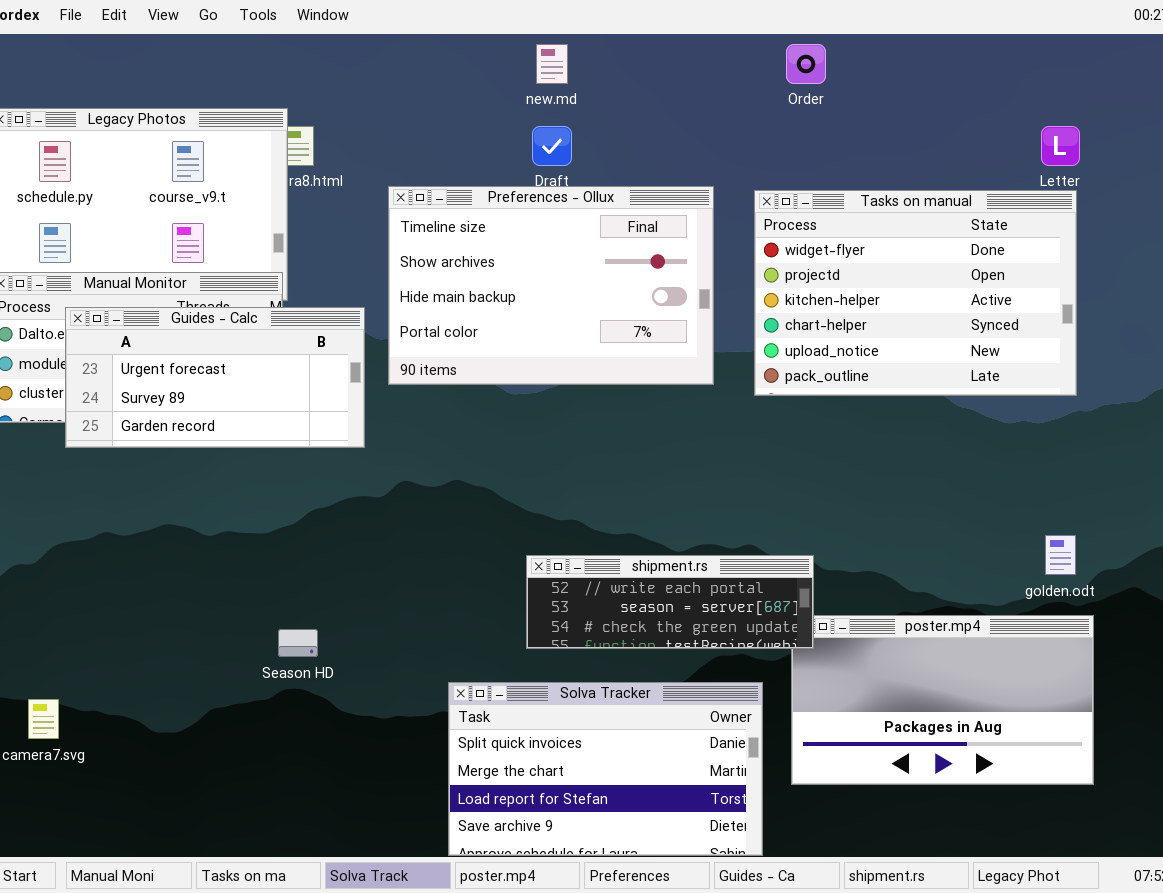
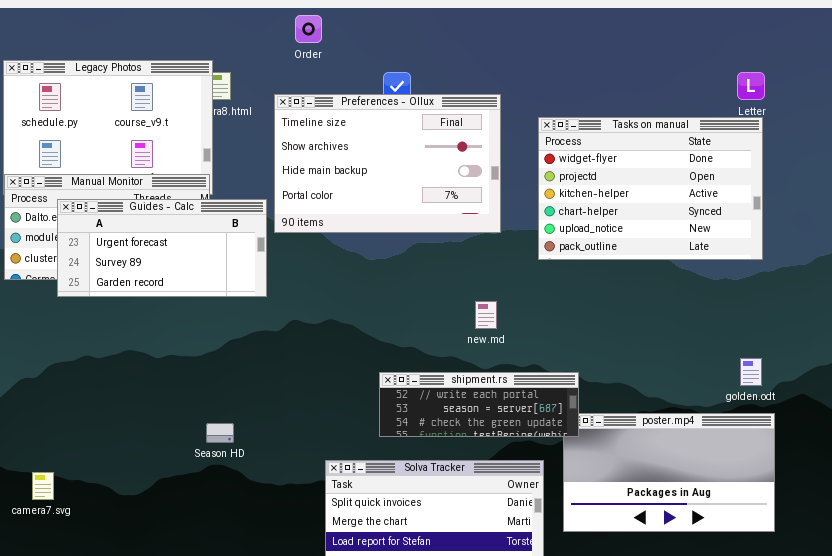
new.md: [536,44,568,84] -> [475,301,497,329], moved
Order: [786,44,826,84] -> [295,15,322,43], moved
Preferences - Ollux: [388,186,714,385] -> [274,94,501,233], moved

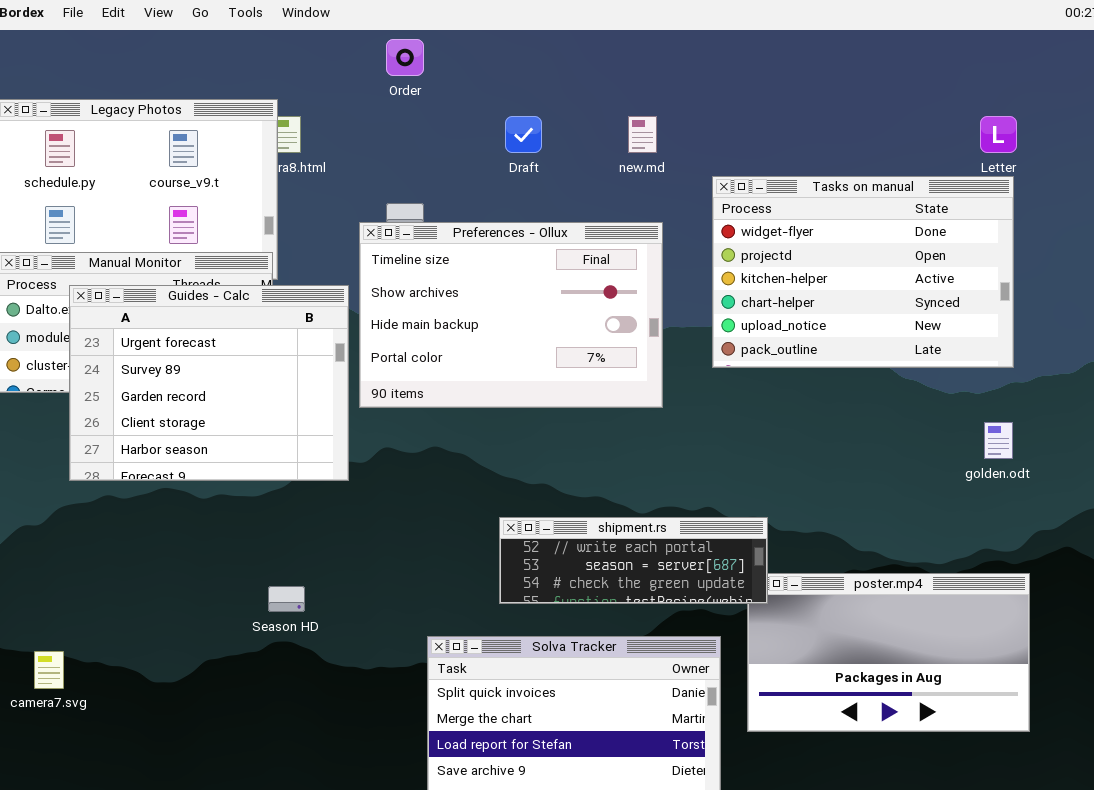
Preferences - Ollux: [274,94,501,233] -> [359,222,663,408], moved
Guides - Calc: [57,199,267,297] -> [69,285,349,481], resized
new.md: [475,301,497,329] -> [628,116,657,153], moved
golden.odt: [740,358,762,386] -> [984,422,1013,459], moved

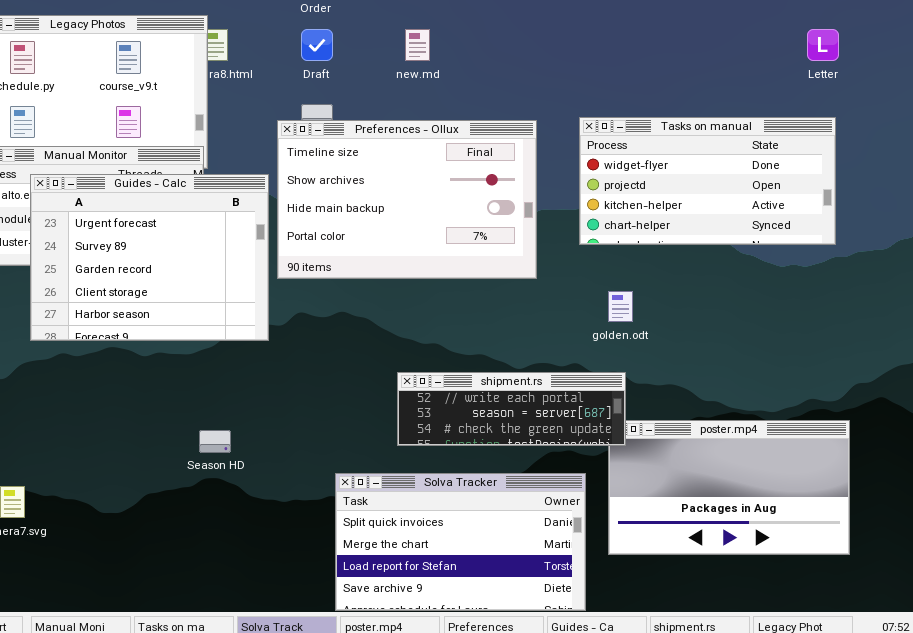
Draft: [505,116,542,153] -> [301,29,333,61], moved
new.md: [628,116,657,153] -> [405,29,430,61], moved
Tasks on manual: [712,176,1014,368] -> [579,117,836,245], resized
golden.odt: [984,422,1013,459] -> [608,291,633,322], moved

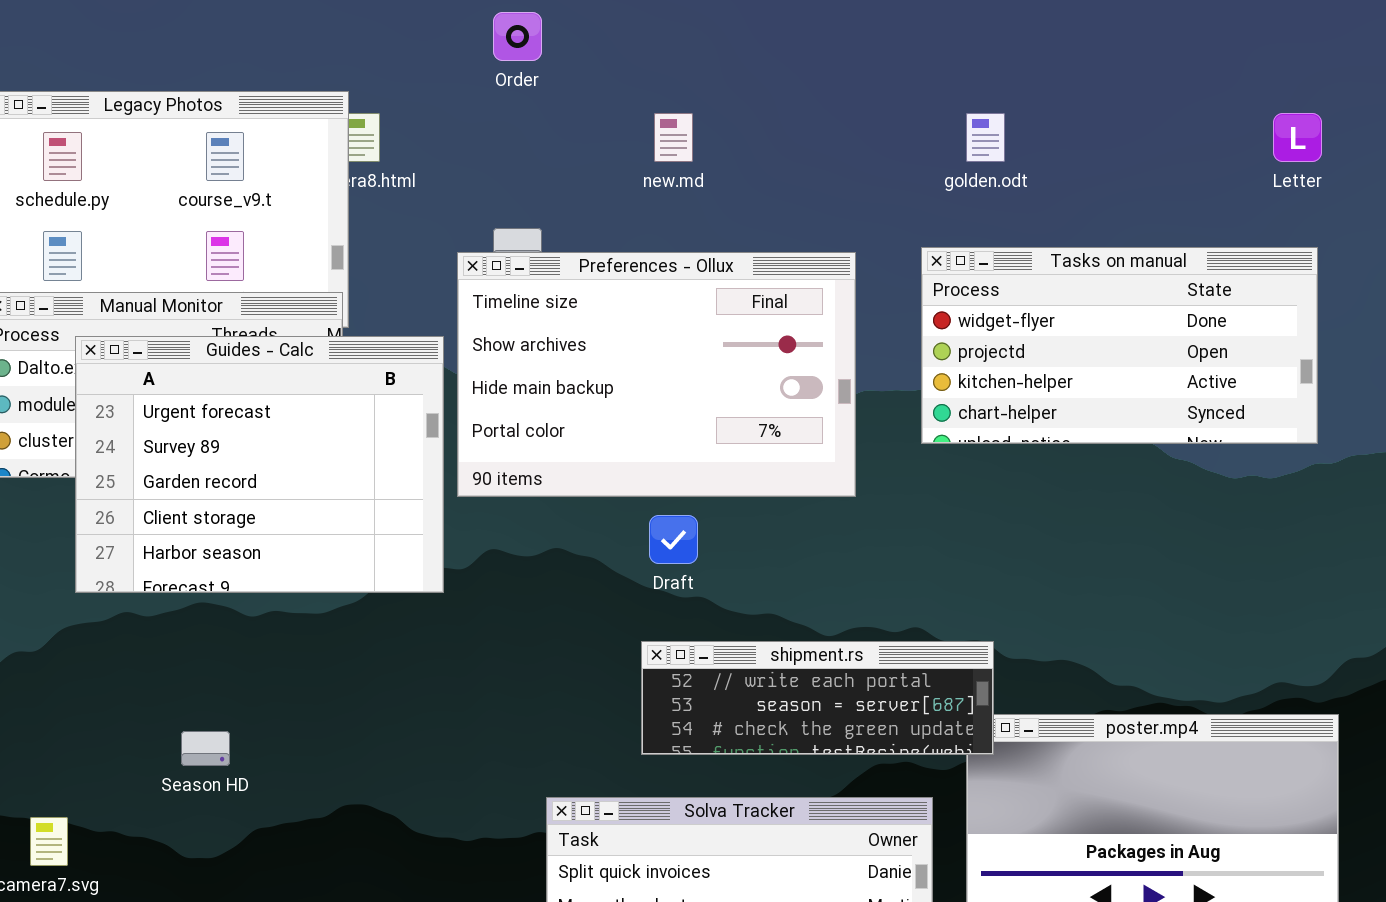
Draft: [301,29,333,61] -> [649,515,698,564], moved
golden.odt: [608,291,633,322] -> [966,113,1005,162], moved
Season HD: [199,430,231,453] -> [181,731,230,766], moved

